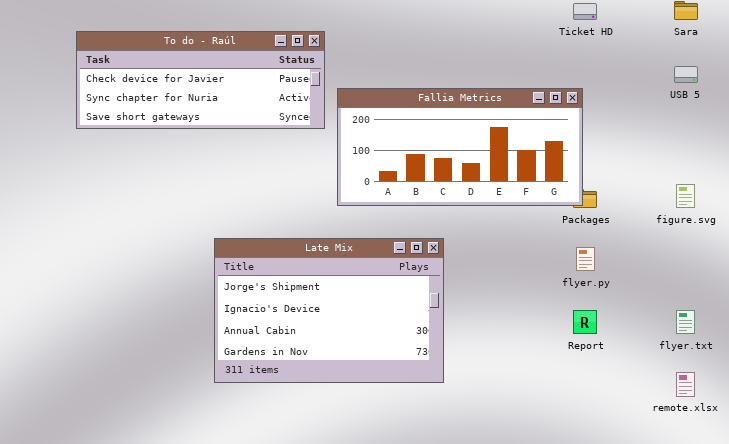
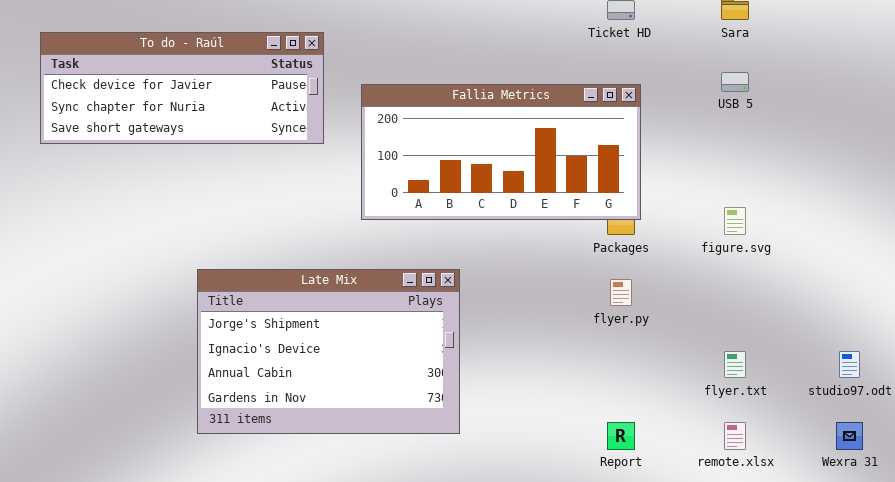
Fallia Metrics: [337,88,583,206] -> [361,84,641,220], moved
Report: [573,310,597,334] -> [607,422,635,450], moved

